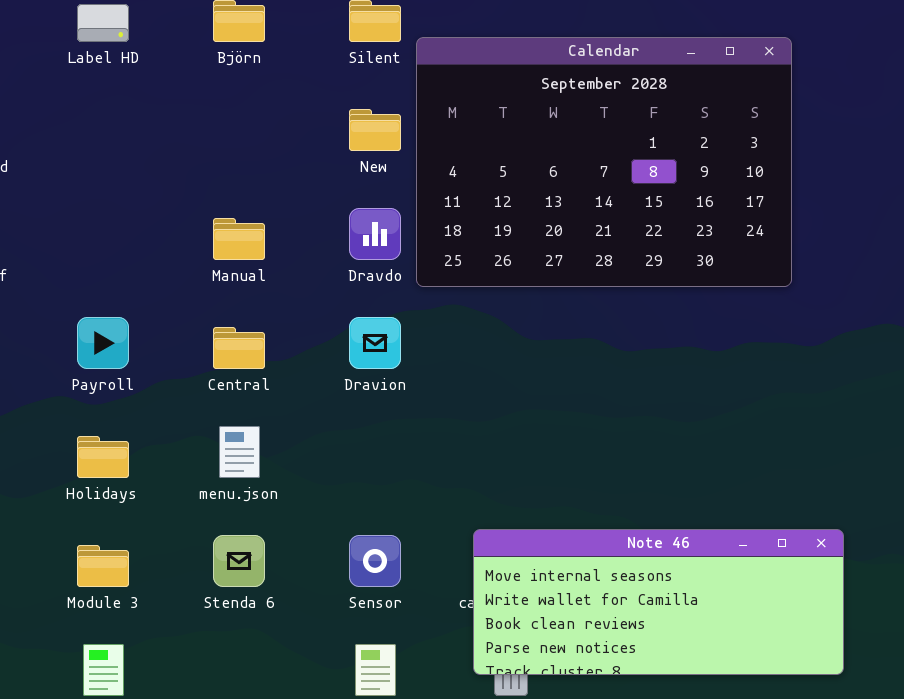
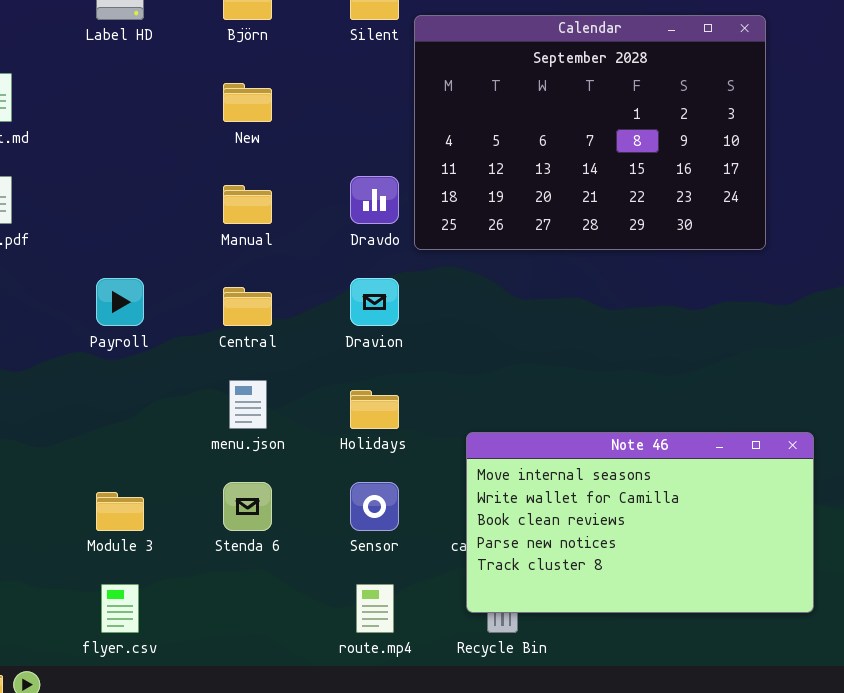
New: [349,109,401,151] -> [223,83,272,122], moved
Holidays: [77,436,129,478] -> [350,390,399,429], moved
Note 46: [473,529,844,675] -> [466,432,814,613], resized

